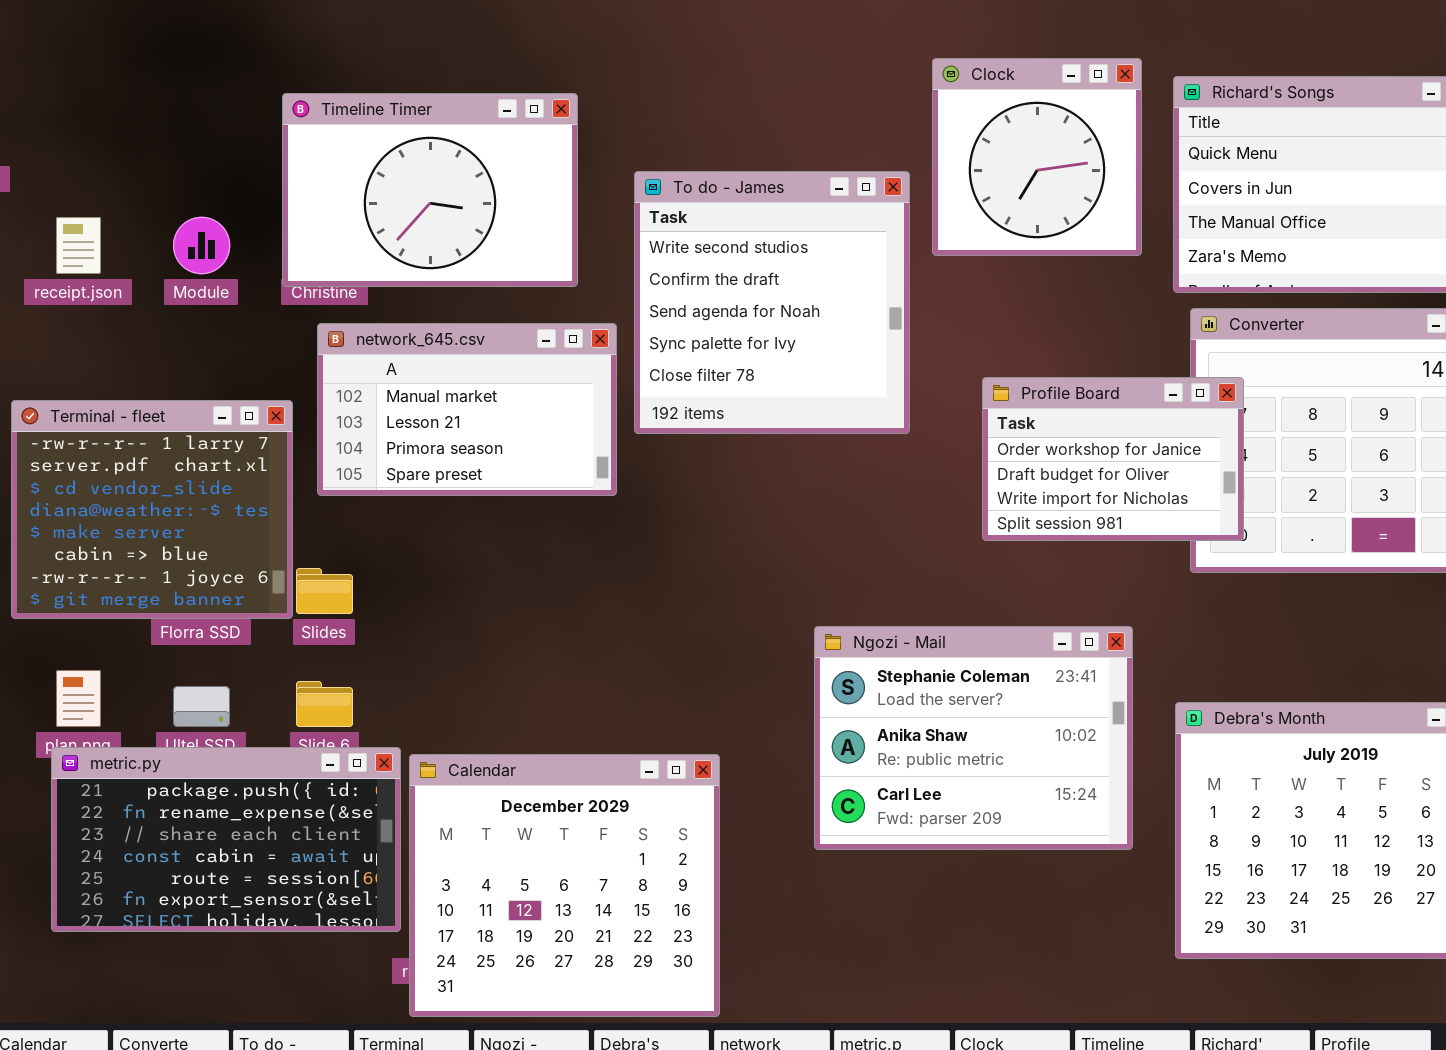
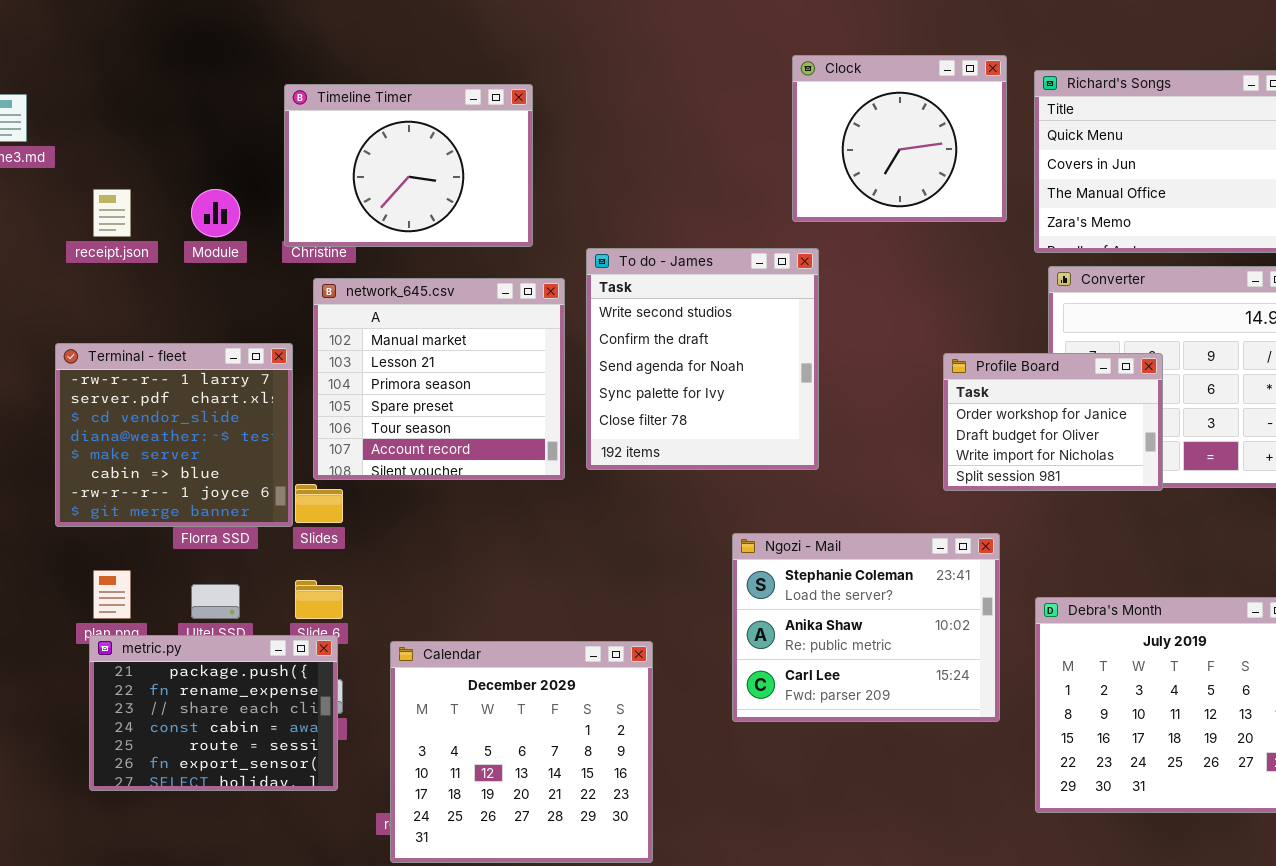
Clock: [932,58,1142,256] -> [792,55,1007,222], resized
To do - James: [634,171,910,434] -> [586,248,819,470], moved
network_645.csv: [317,323,617,496] -> [313,278,565,480], resized
Profile Board: [982,377,1244,541] -> [943,353,1163,491], moved
metric.py: [51,747,401,932] -> [89,635,338,791], resized

